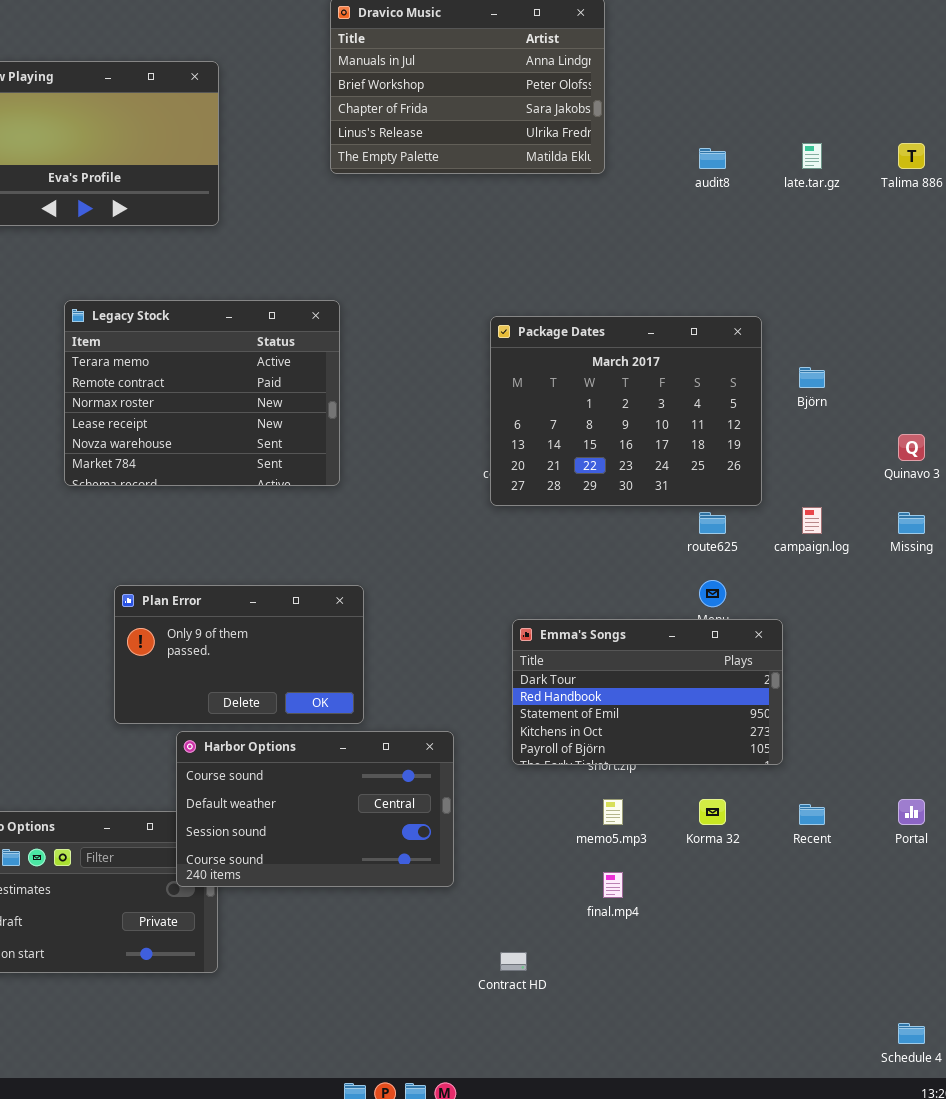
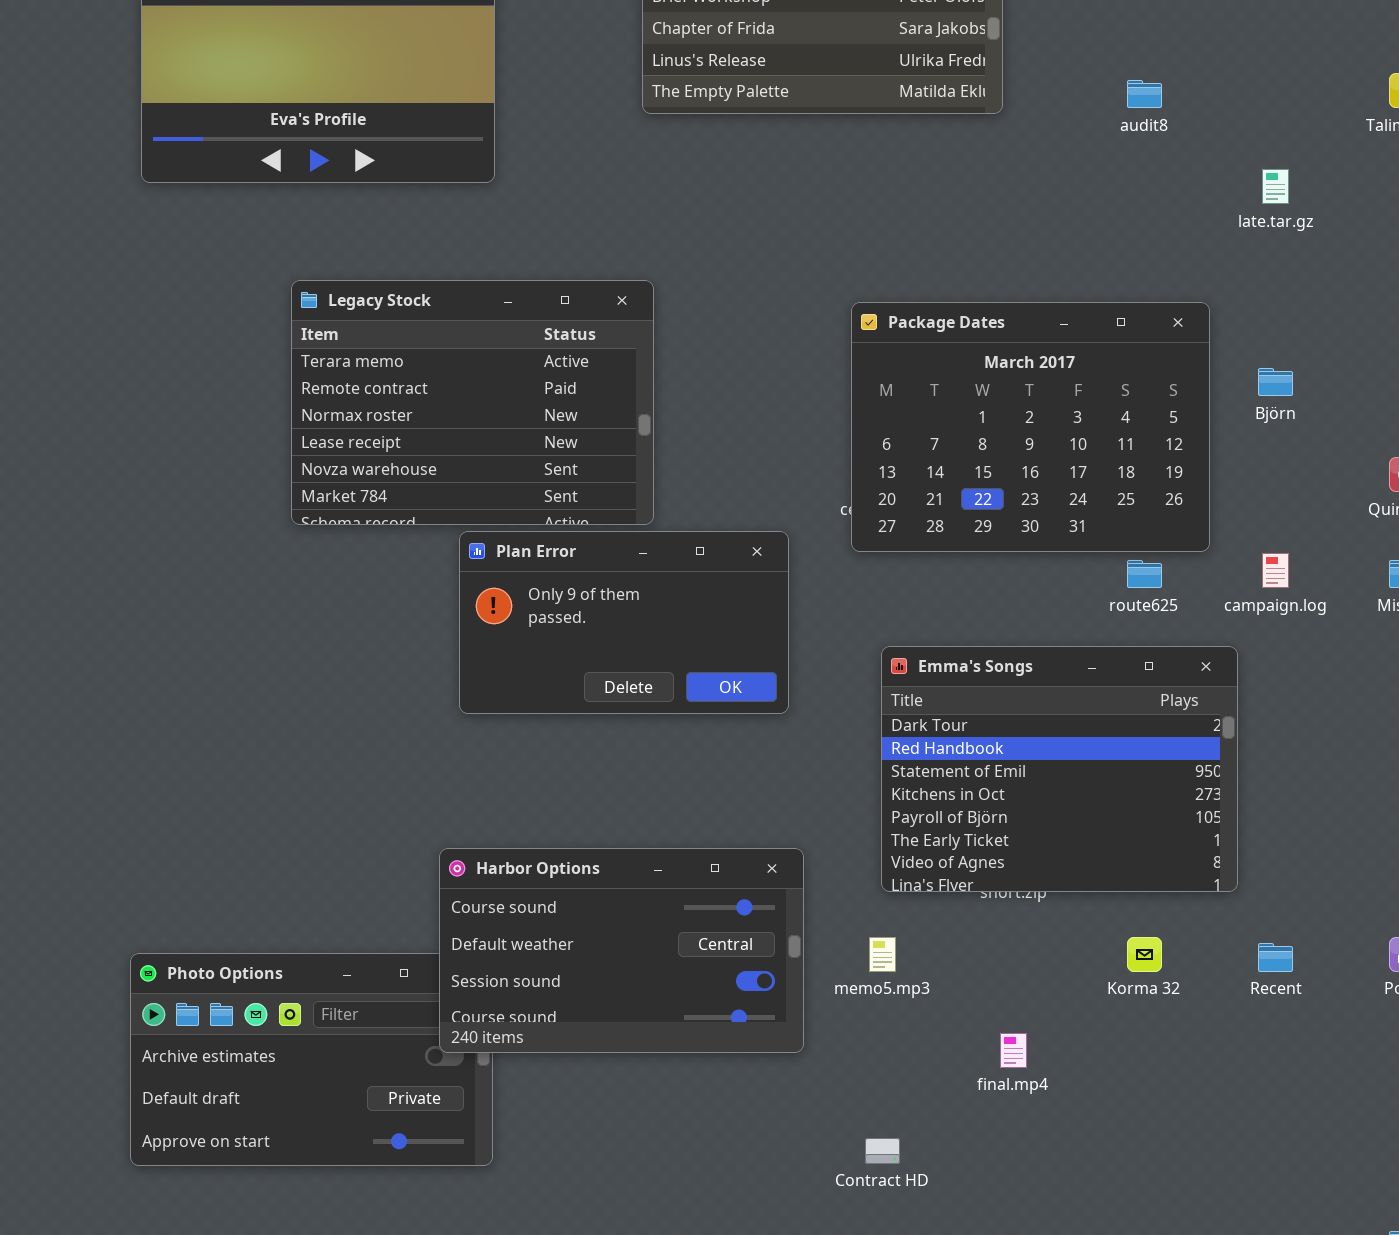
late.tar.gz: [802,143,822,169] -> [1262,169,1289,204], moved
Plan Error: [114,585,364,724] -> [459,531,789,714], moved
Emma's Songs: [512,619,783,765] -> [881,646,1238,892], resized
memo5.mp3: [603,799,623,825] -> [869,937,896,972], moved

